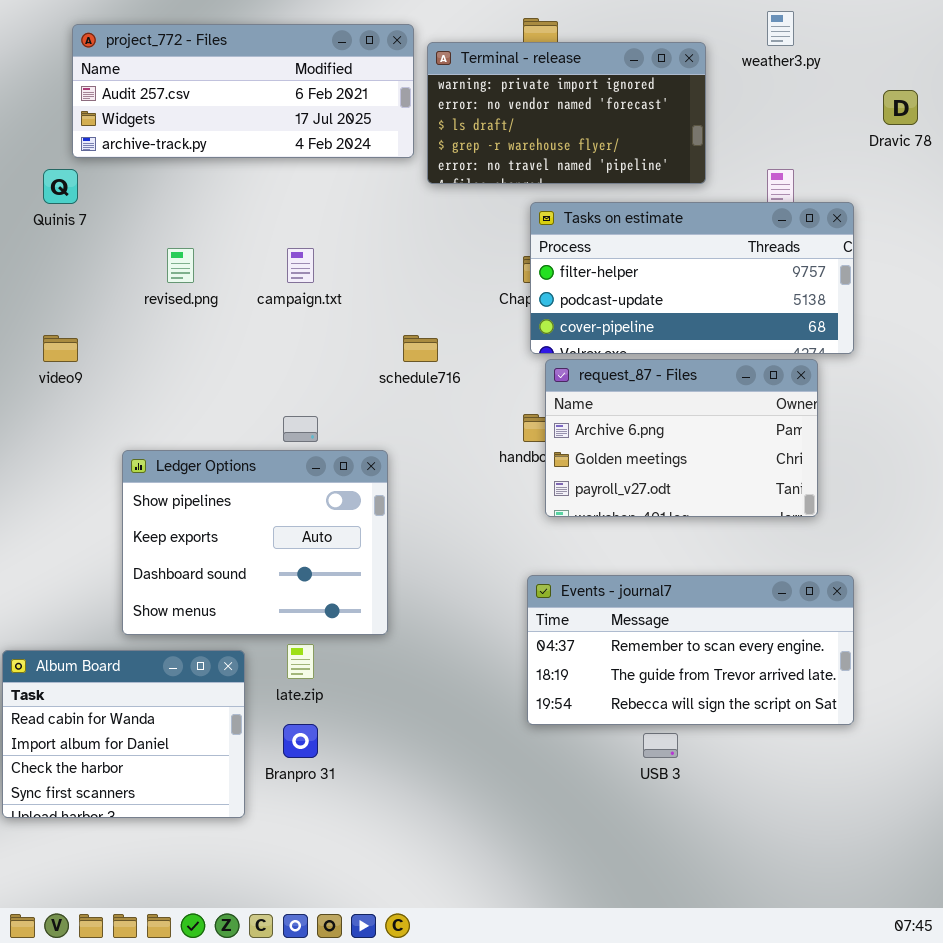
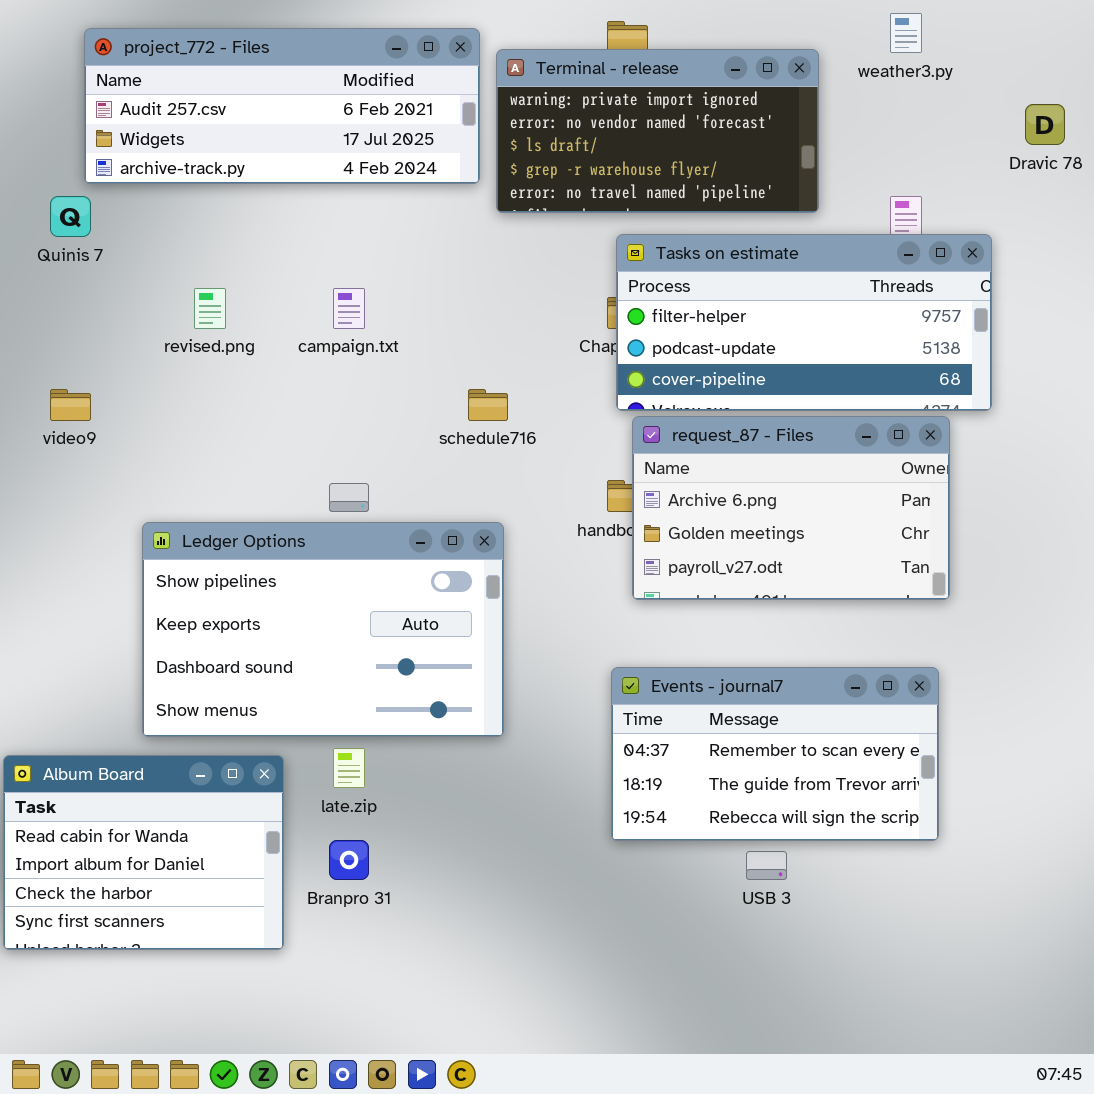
Ledger Options: [122,450,388,635] -> [142,522,504,737], resized
Events - journal7: [527,575,854,725] -> [611,667,939,841], resized

